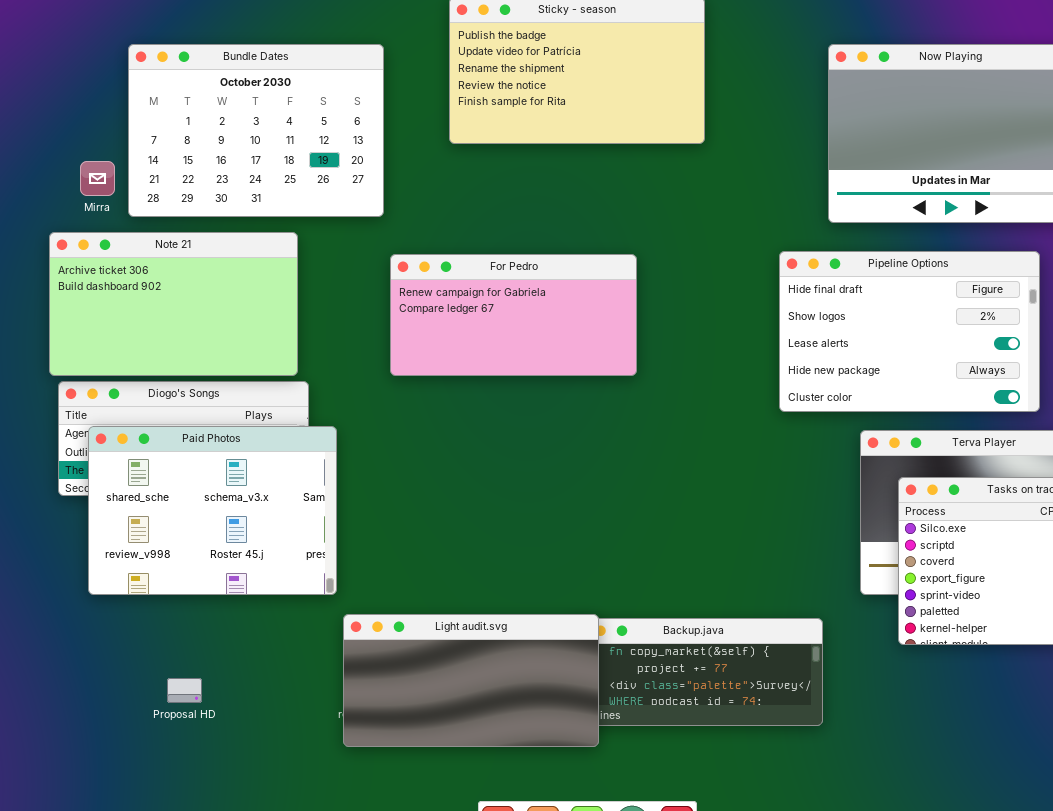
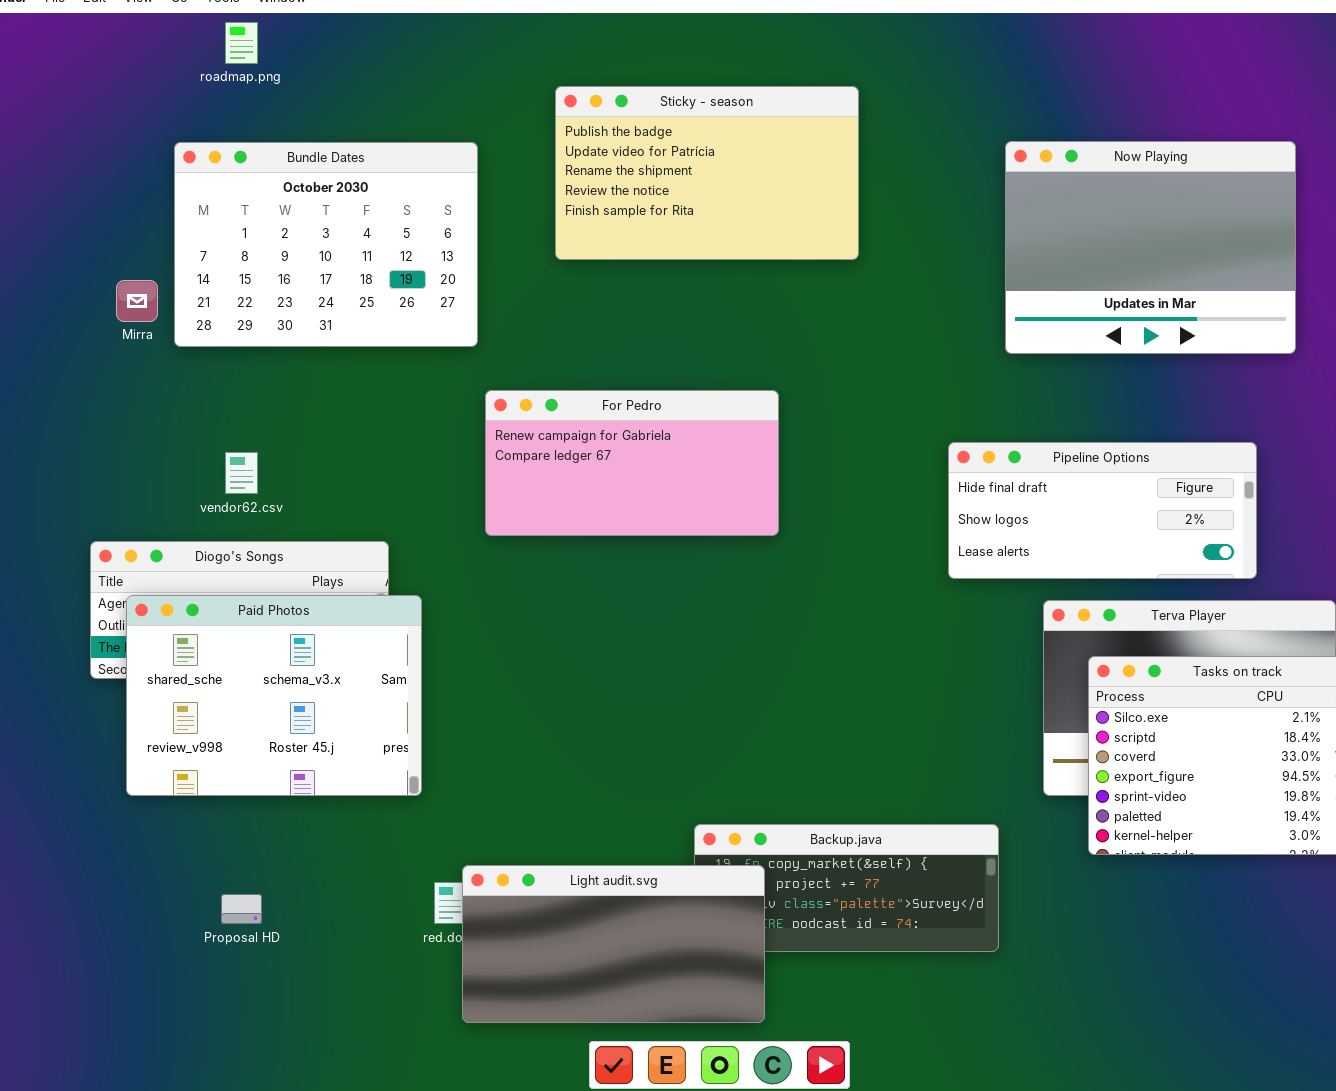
Note 21: [49,232,298,376] -> none, closed
Pipeline Options: [779,251,1040,412] -> [948,442,1257,579], resized
Light audit.svg: [343,614,599,747] -> [462,865,765,1023], moved

